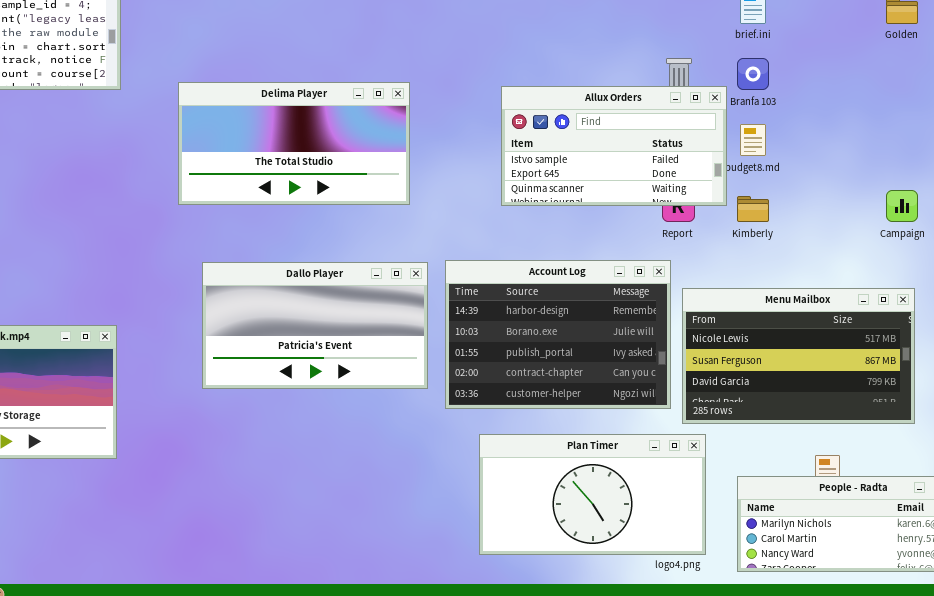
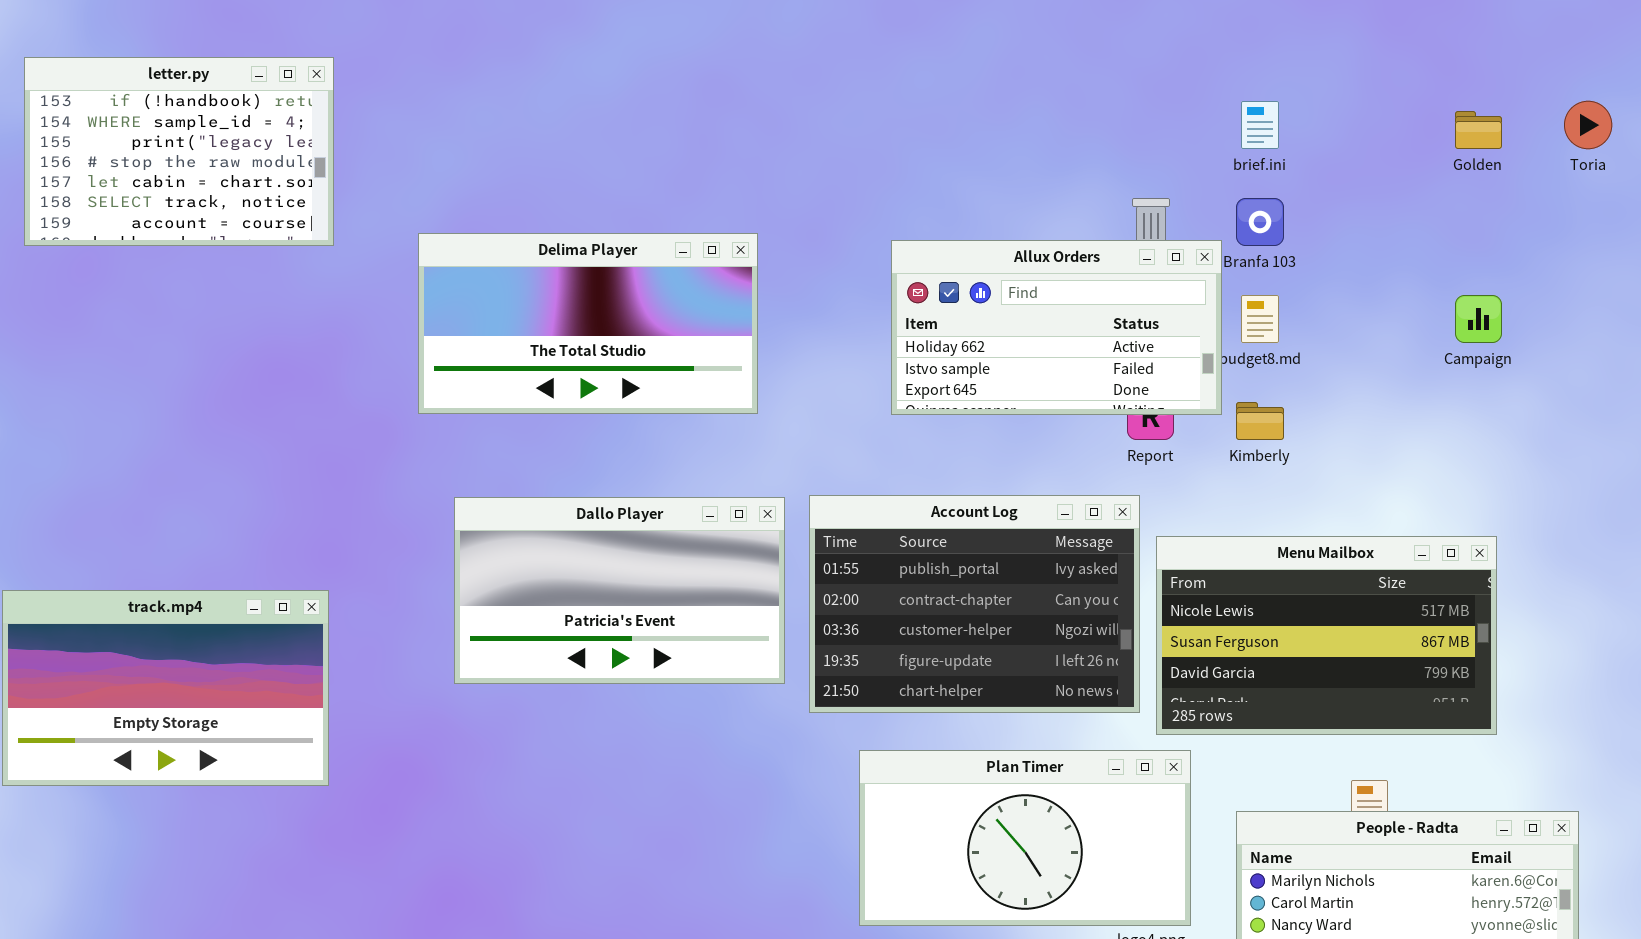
Allux Orders: [501,86,727,206] -> [891,240,1222,415], scrolled up 1 row
Campaign: [886,190,918,222] -> [1455,295,1502,343], moved
Account Log: [445,260,671,409] -> [809,495,1140,713], scrolled down 2 rows

